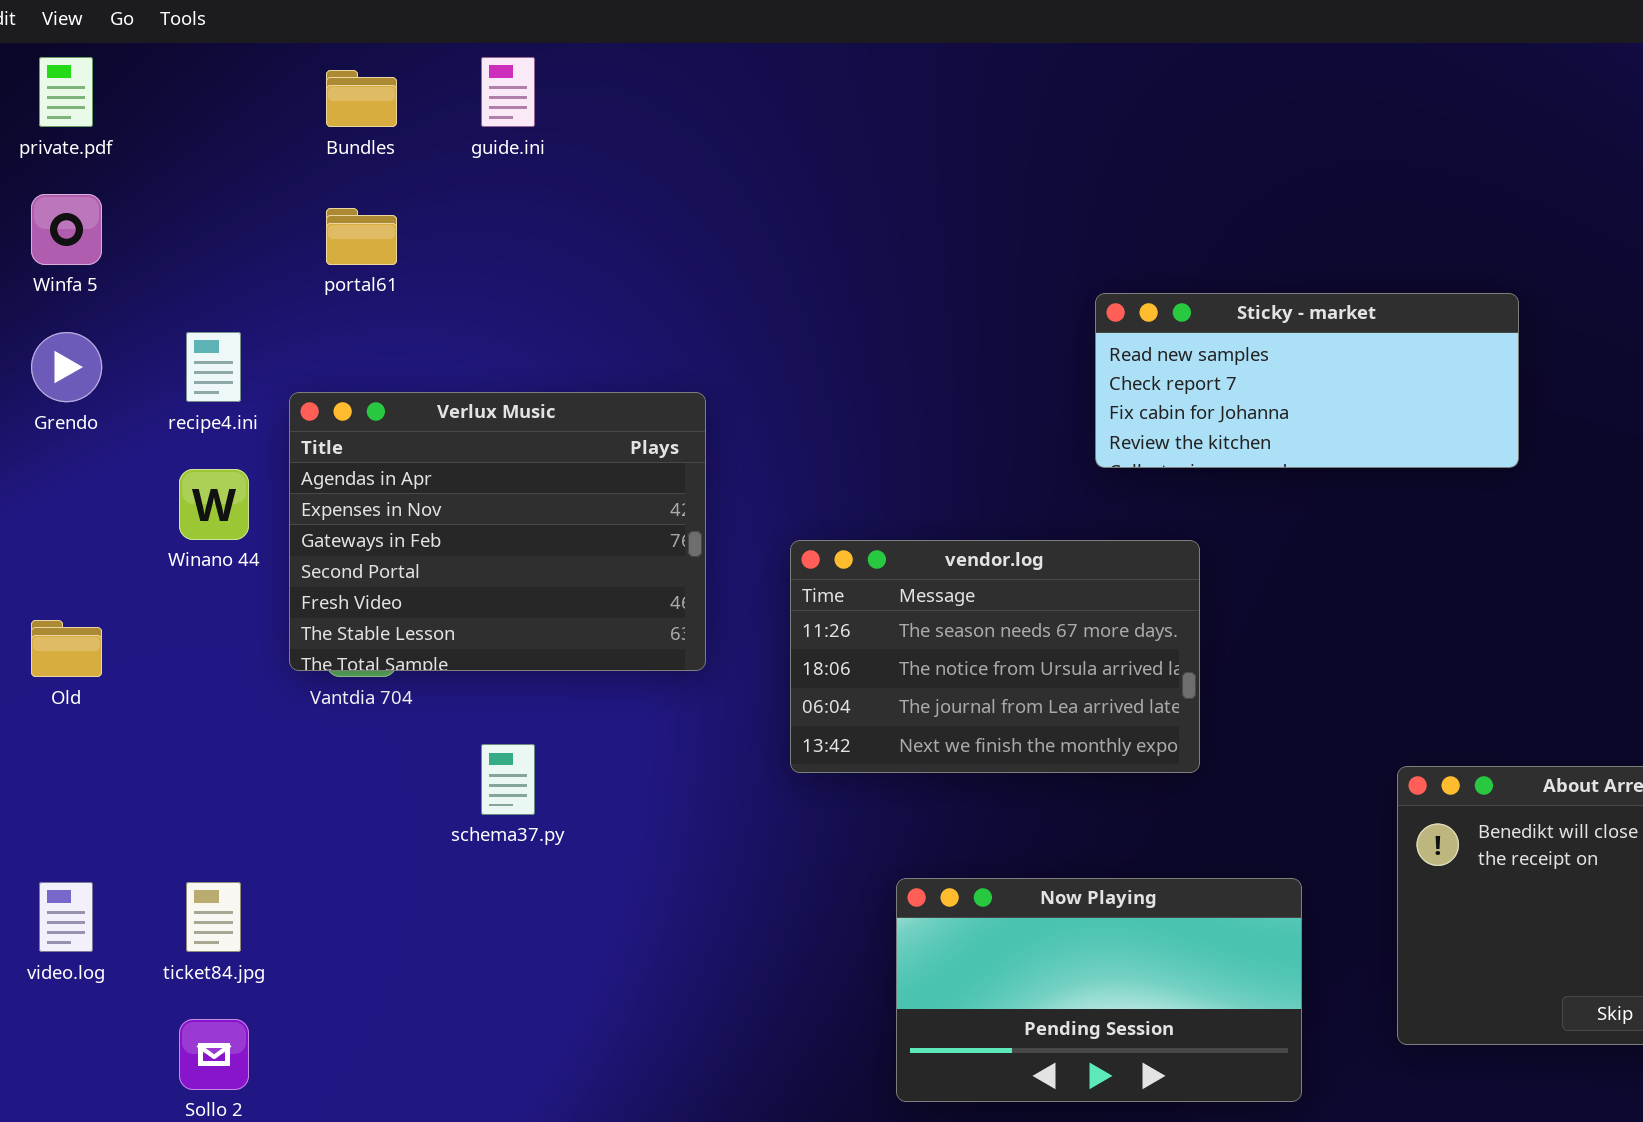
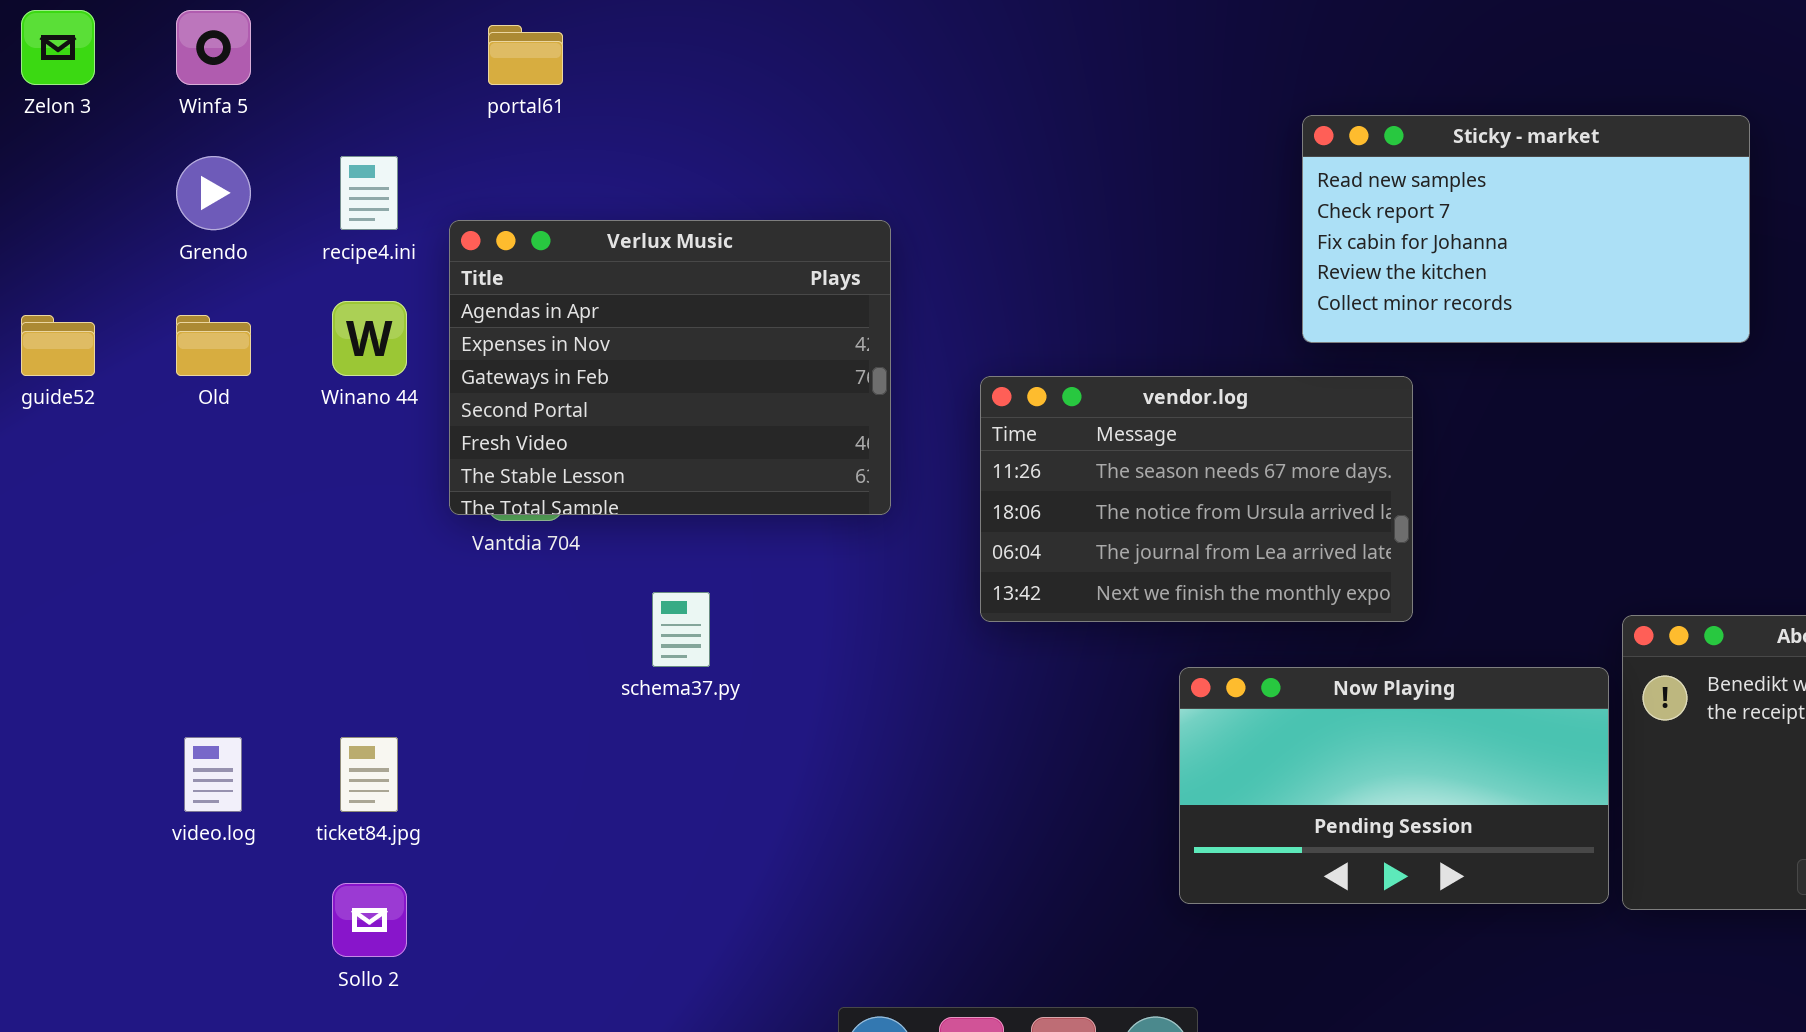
Sticky - market: [1095,293,1519,468] -> [1302,115,1750,343], resized
Old: [31,620,102,677] -> [176,315,251,376], moved
Now Playing: [896,878,1302,1102] -> [1179,667,1609,904], moved

